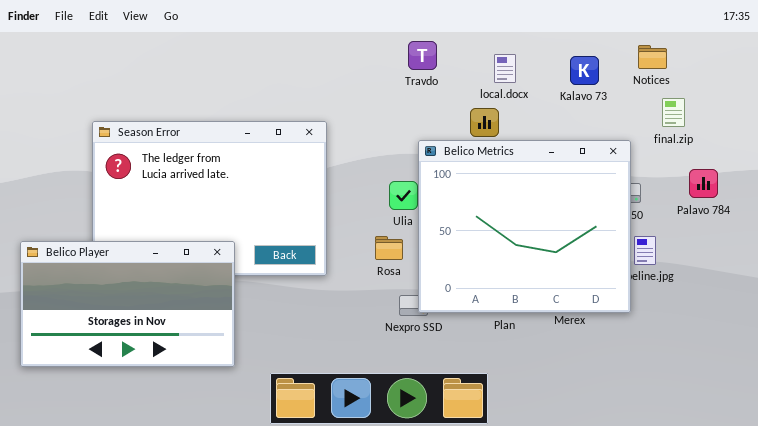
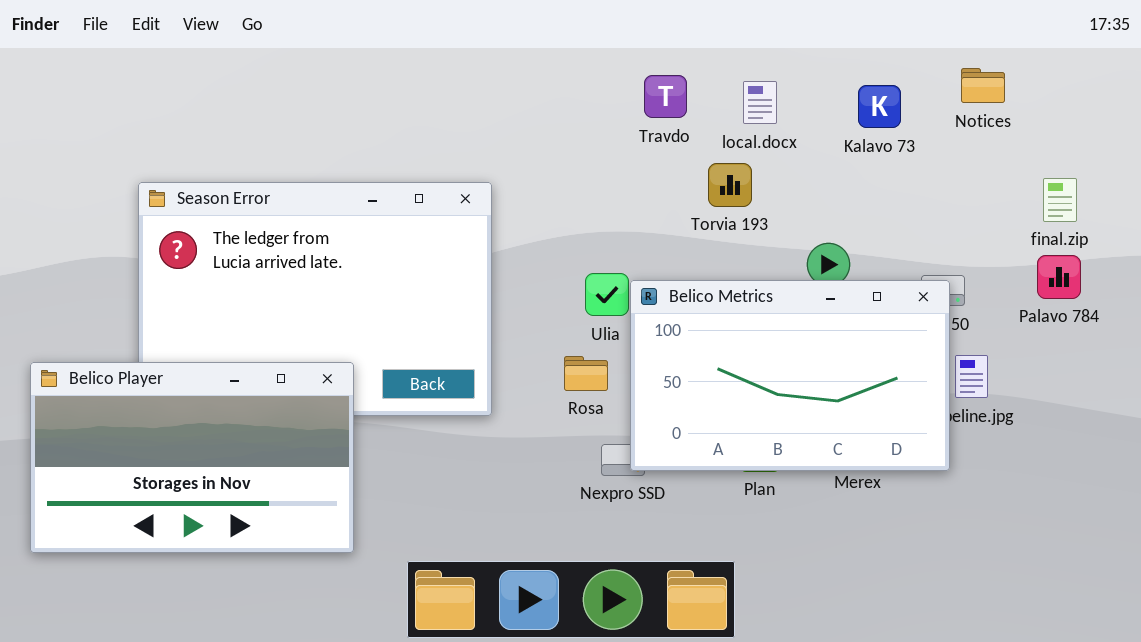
Travdo: [408,41,437,70] -> [644,75,687,118], moved
final.zip: [662,98,685,127] -> [1043,178,1077,222], moved
Belico Metrics: [418,140,631,313] -> [630,280,950,471], resized

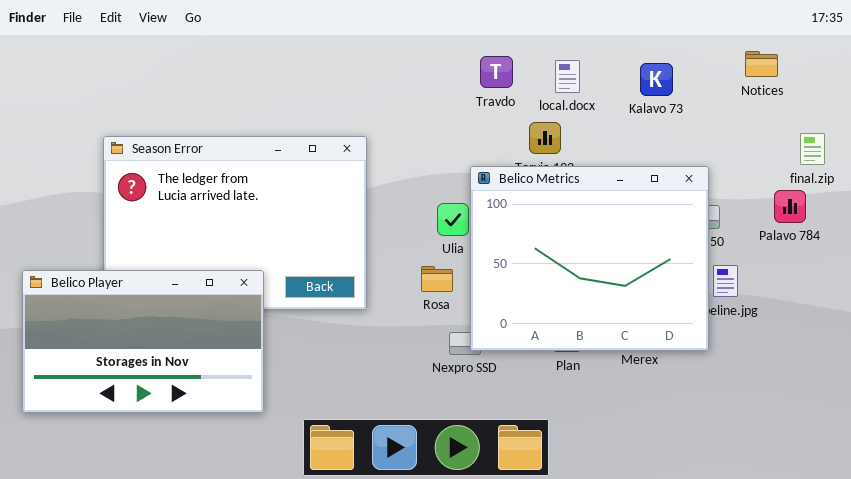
Notices: [961,68,1005,103] -> [745,51,778,77], moved
final.zip: [1043,178,1077,222] -> [800,133,825,165], moved
Belico Metrics: [630,280,950,471] -> [470,166,709,351], resized

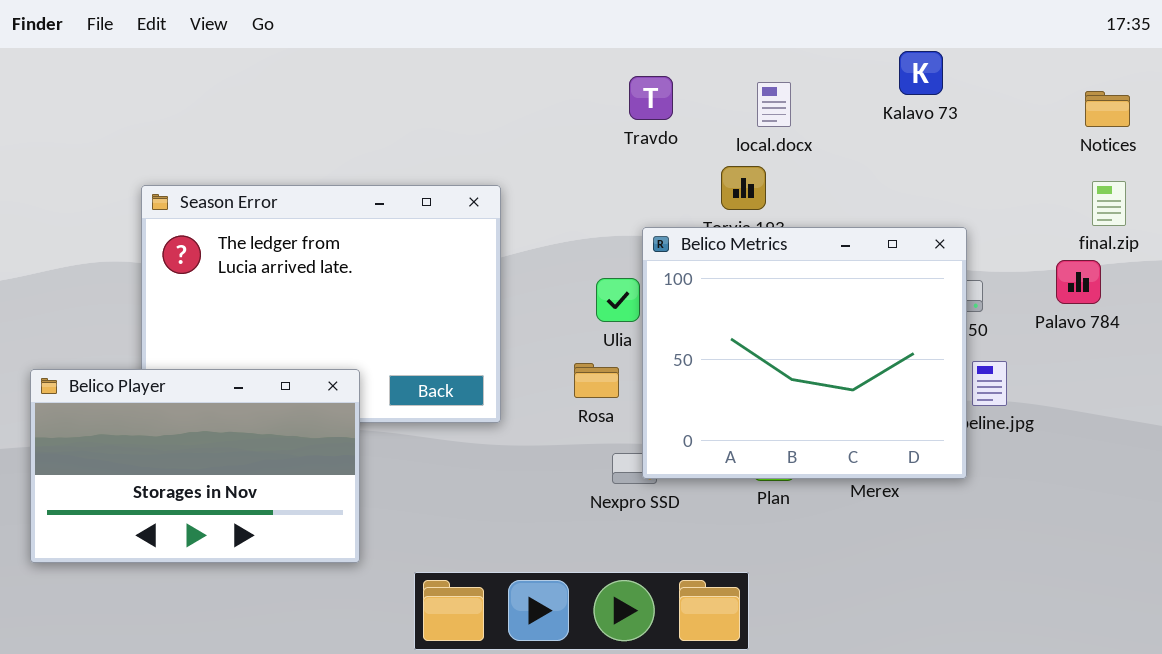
Notices: [745,51,778,77] -> [1085,91,1130,127], moved
Travdo: [480,56,513,88] -> [629,76,673,120], moved
Kalavo 73: [640,63,673,96] -> [899,51,943,95], moved

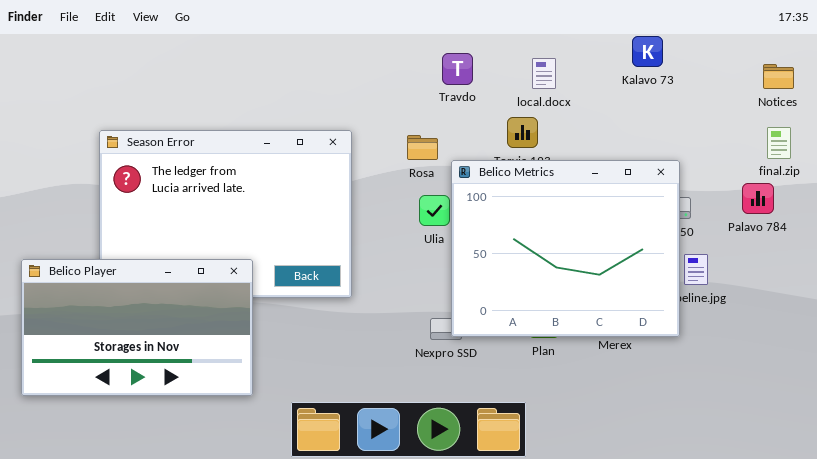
Rosa: [574,363,619,398] -> [407,135,438,160], moved

